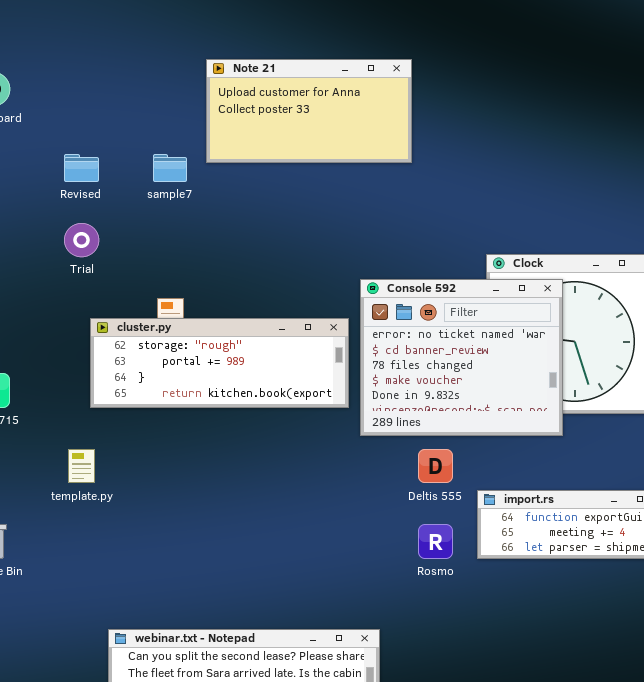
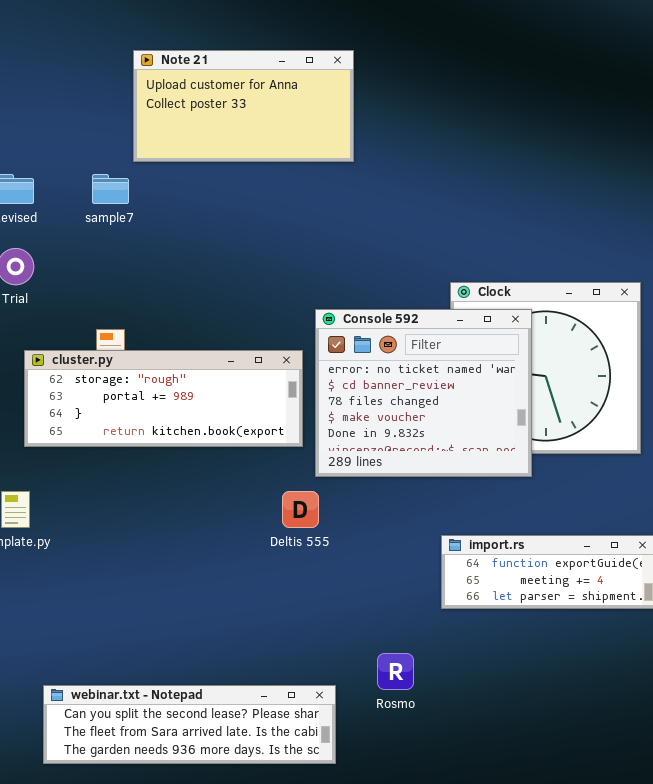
Note 21: [206,59,412,163] -> [133,50,354,162], moved
Deltis 555: [418,449,453,483] -> [282,491,319,528], moved
Rosmo: [418,524,453,559] -> [377,653,414,690], moved

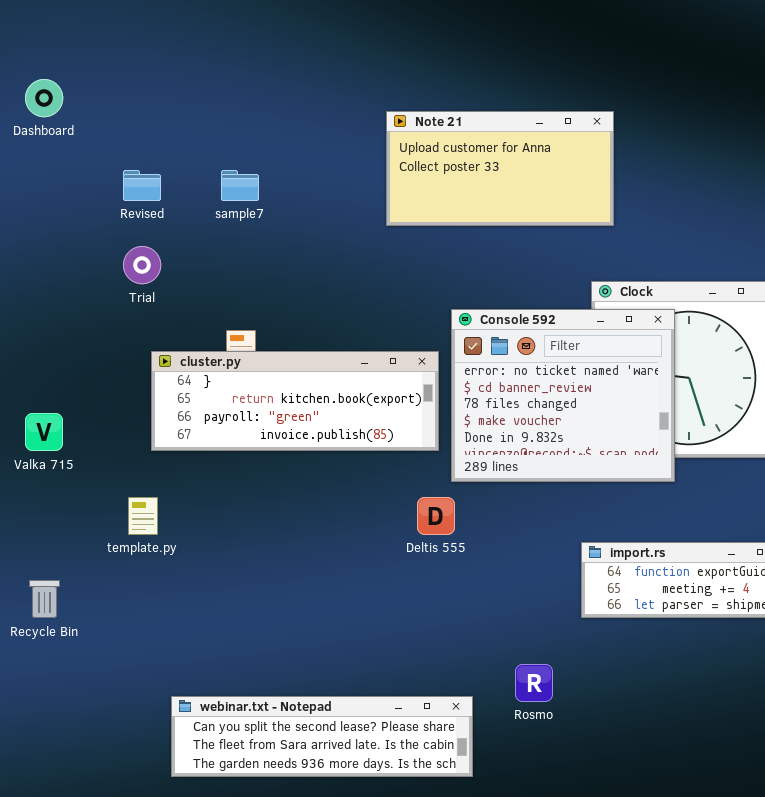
Note 21: [133,50,354,162] -> [386,111,614,226], moved
cluster.py: [24,350,303,447] -> [151,351,439,451], scrolled down 2 rows

